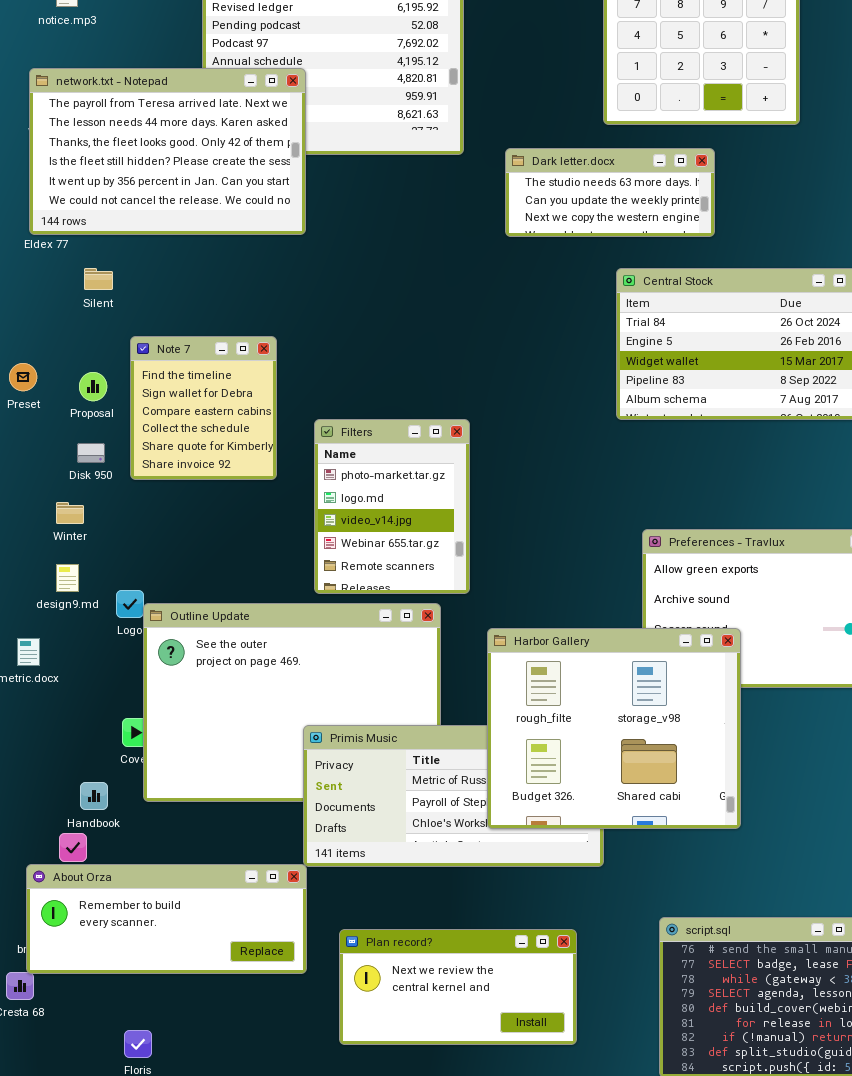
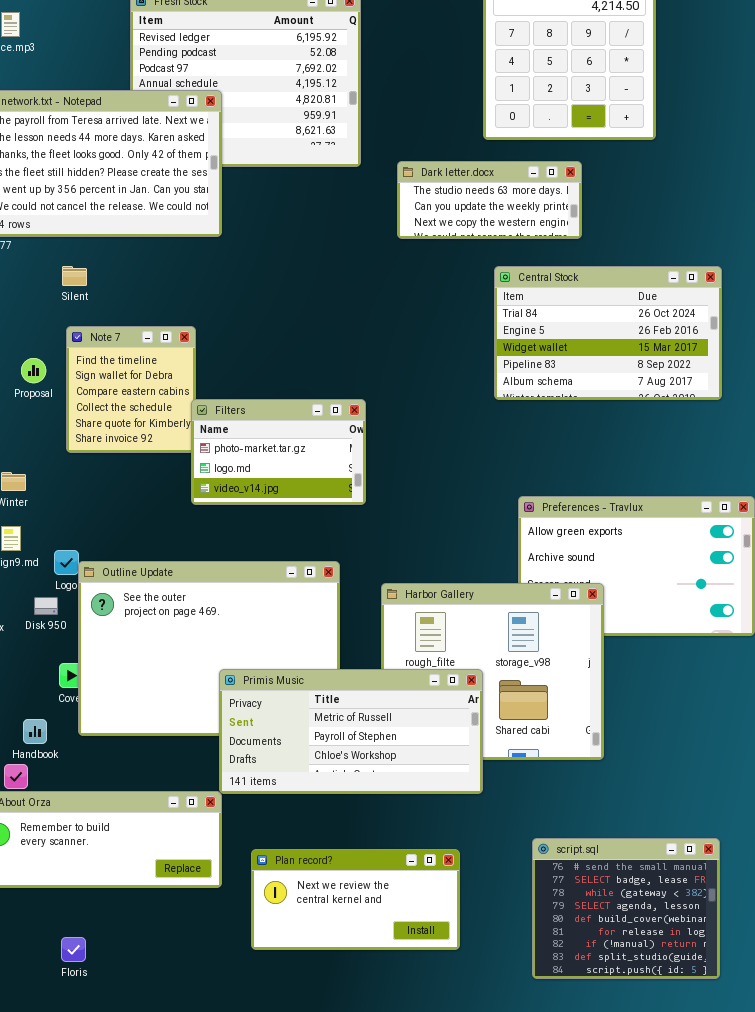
Silent: [84,268,113,290] -> [62,266,87,286], moved
Filters: [314,419,470,594] -> [191,399,366,505], resized
Disk 950: [77,443,105,463] -> [34,597,58,615], moved
Primis Music: [303,725,604,867] -> [219,669,483,794], raised

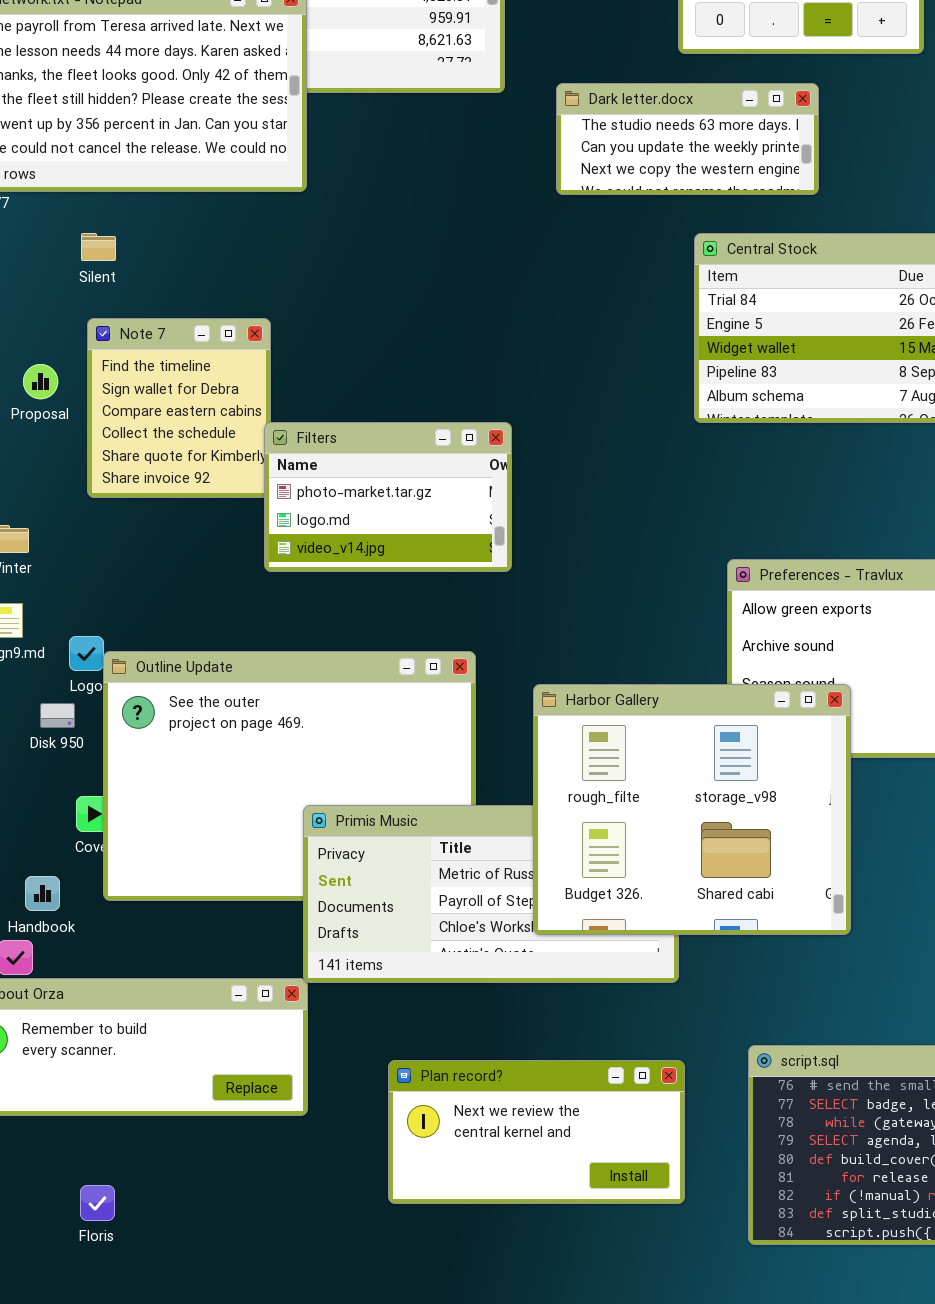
Harbor Gallery: [381,583,604,760] -> [533,684,851,935], raised
Plan record?: [251,849,460,950] -> [388,1060,685,1204], moved

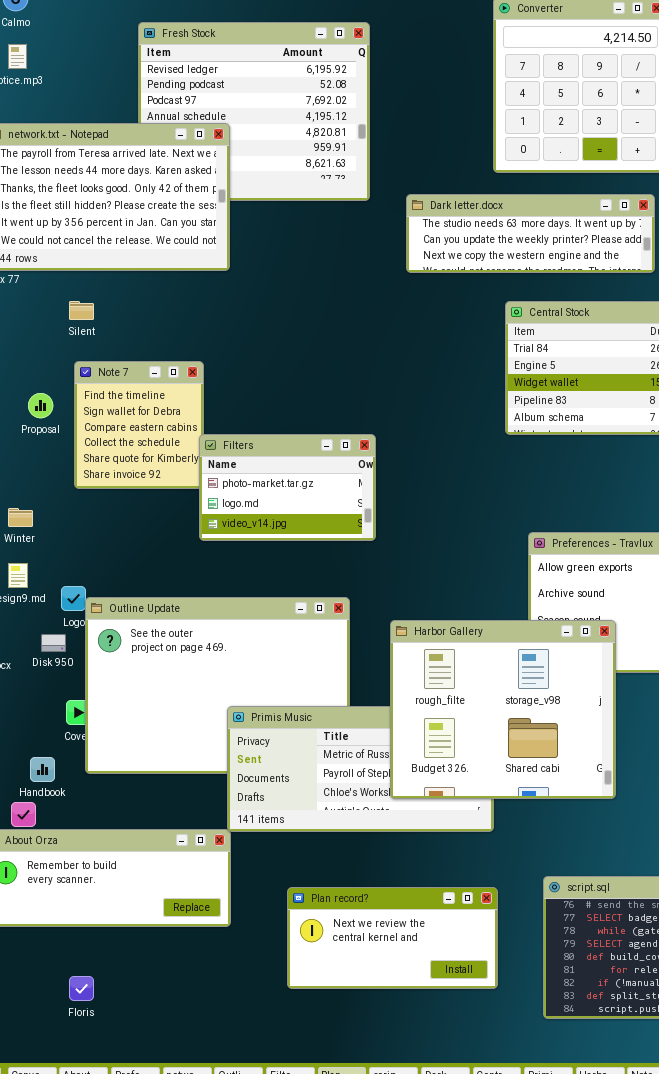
Dark letter.docx: [556,83,819,195] -> [406,194,655,273], resized

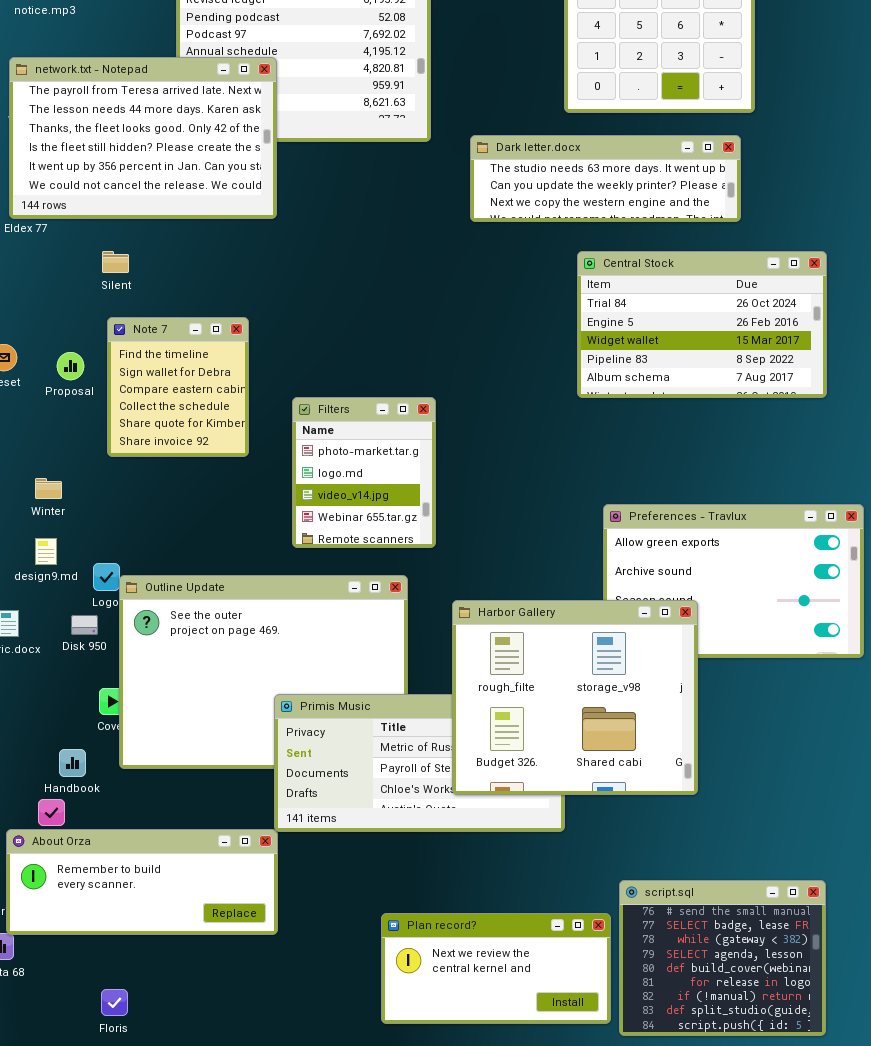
Filters: [199,434,376,541] -> [292,397,436,548], resized
Plan record?: [287,887,498,989] -> [381,913,611,1024], moved

